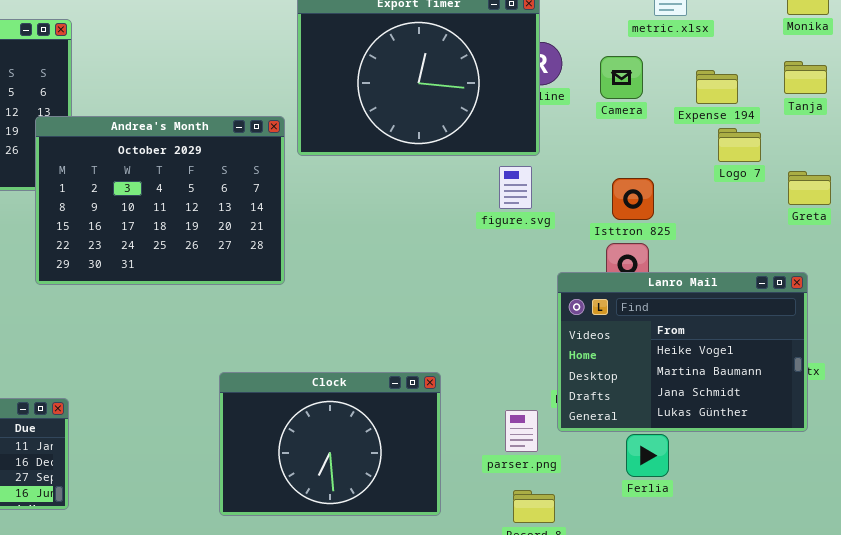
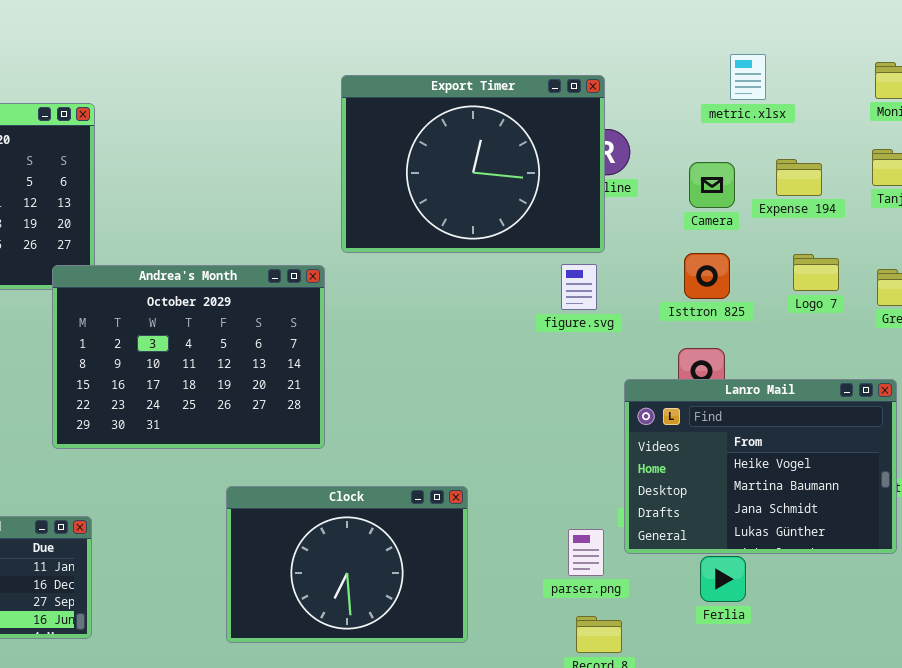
Camera: [600,56,643,99] -> [689,162,735,208], moved
Andrea's Month: [35,116,285,285] -> [52,265,325,449], moved
Logo 7: [718,128,761,162] -> [793,254,839,291], moved
Isttron 825: [612,178,654,220] -> [684,253,730,299], moved
Clock: [219,372,441,516] -> [226,486,468,643], moved

